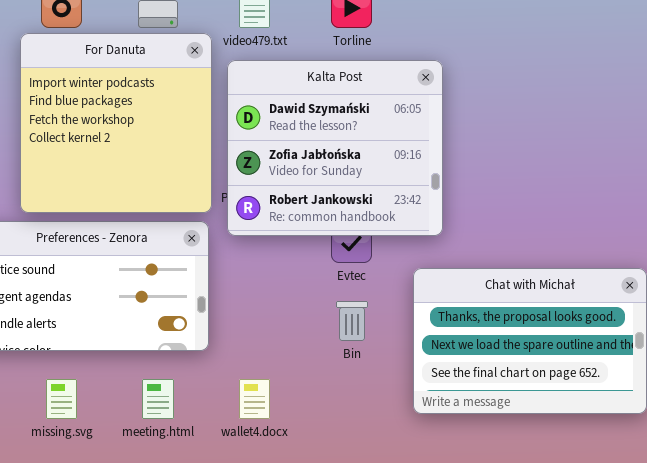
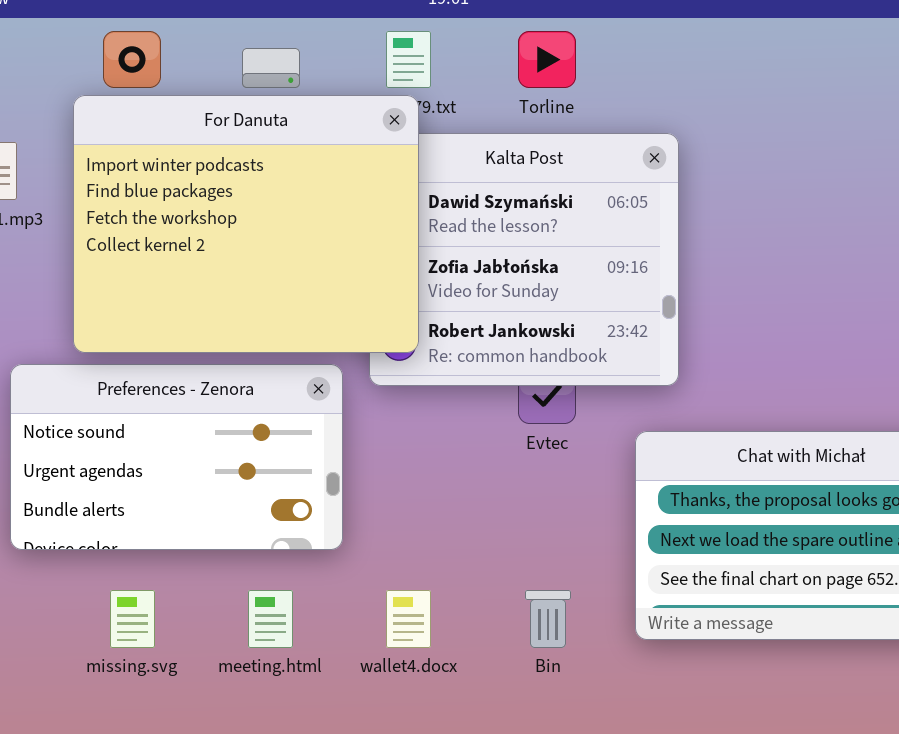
For Danuta: [20,33,212,213] -> [73,95,419,353], resized
Bin: [336,301,368,341] -> [525,590,571,648], moved

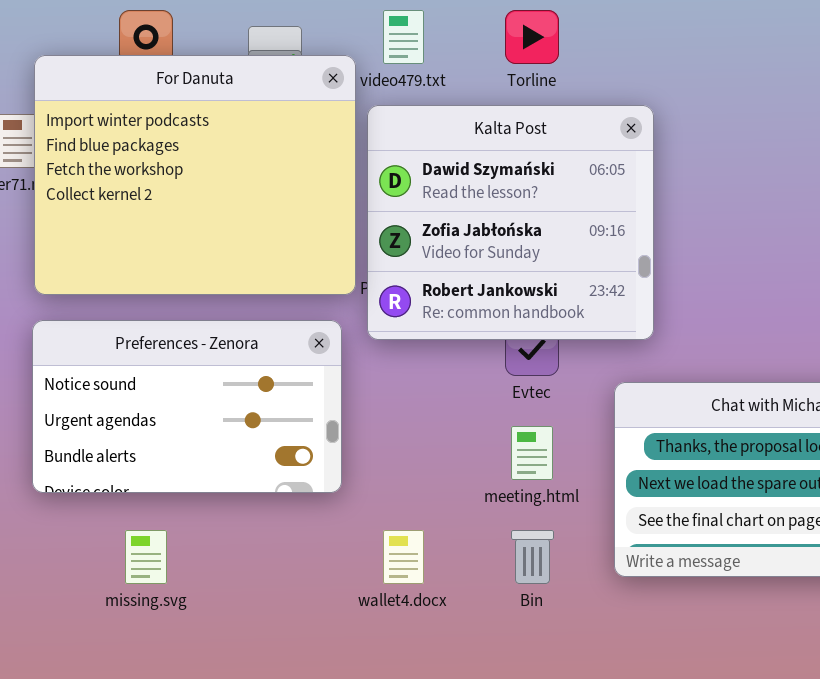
For Danuta: [73,95,419,353] -> [34,55,356,295], moved
meeting.html: [248,590,293,648] -> [511,426,553,480], moved

